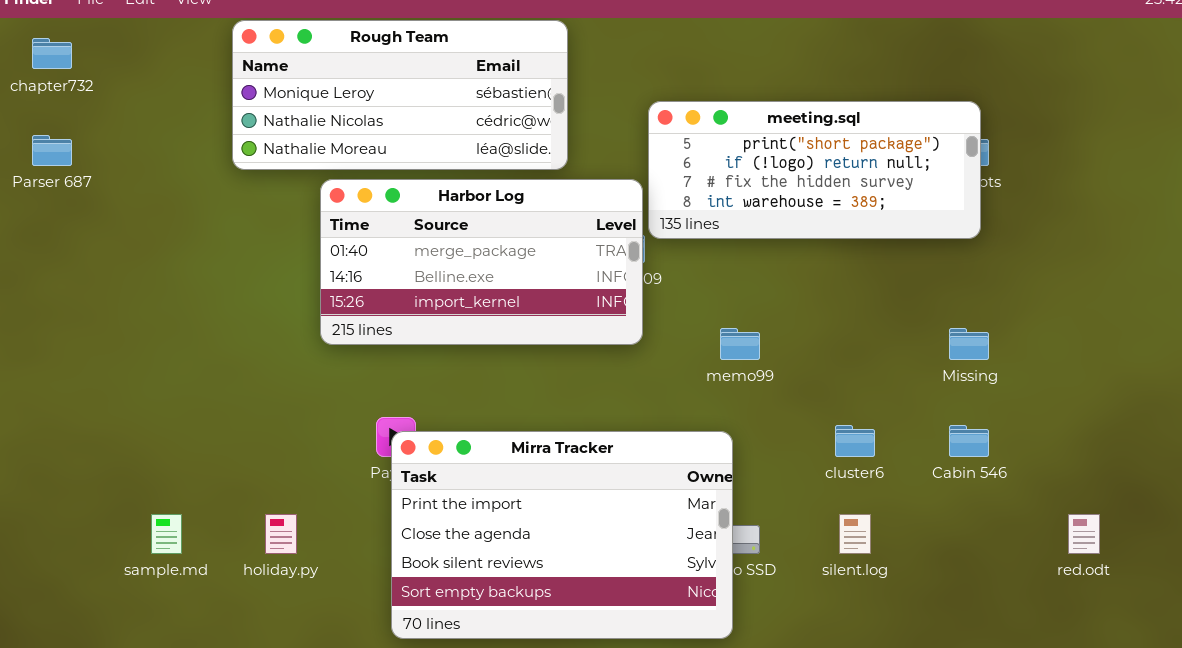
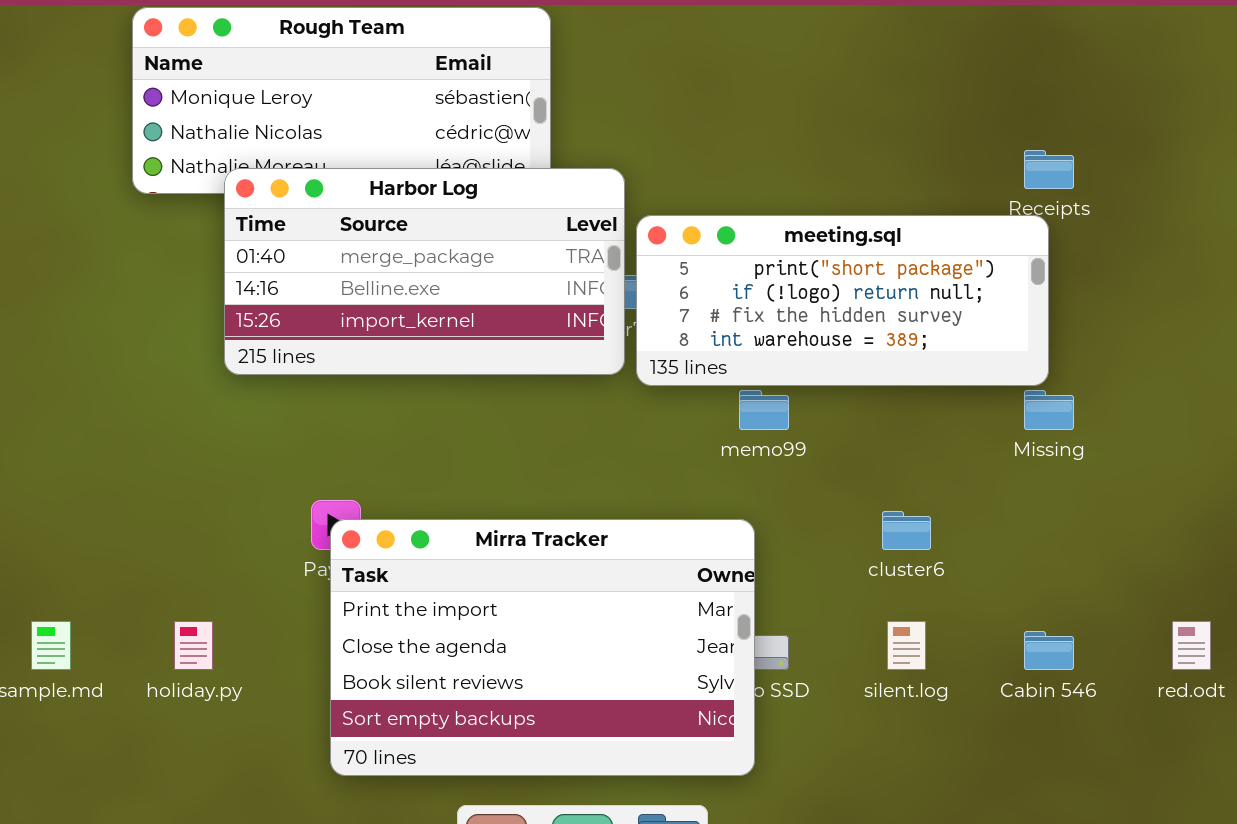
meeting.sql: [648,101,981,239] -> [636,215,1049,386], moved
Harbor Log: [320,179,643,345] -> [224,168,625,375], moved
Cabin 546: [949,425,989,457] -> [1024,631,1074,670], moved

